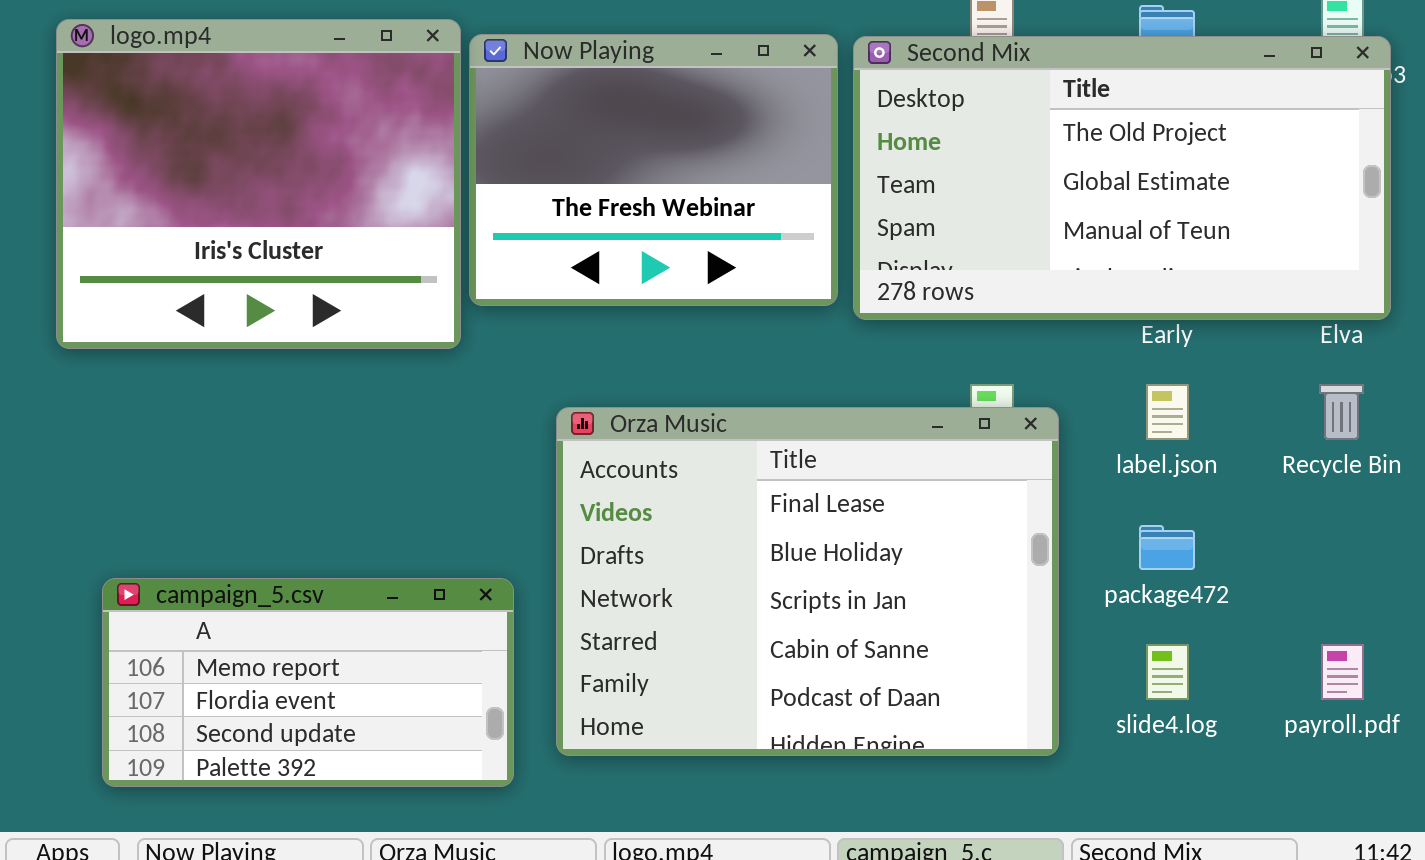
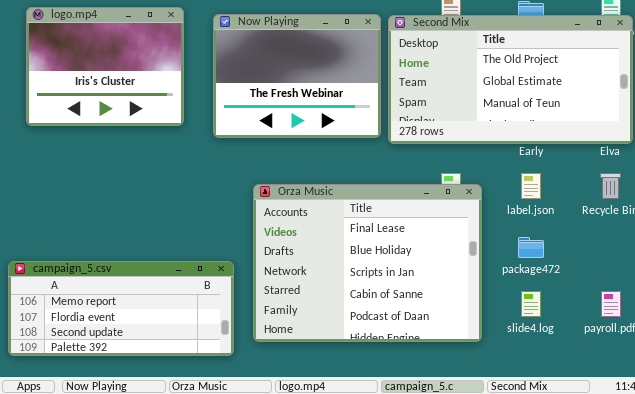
logo.mp4: [56,19,461,349] -> [26,7,184,126], resized
campaign_5.csv: [102,578,514,787] -> [8,261,234,356], resized

